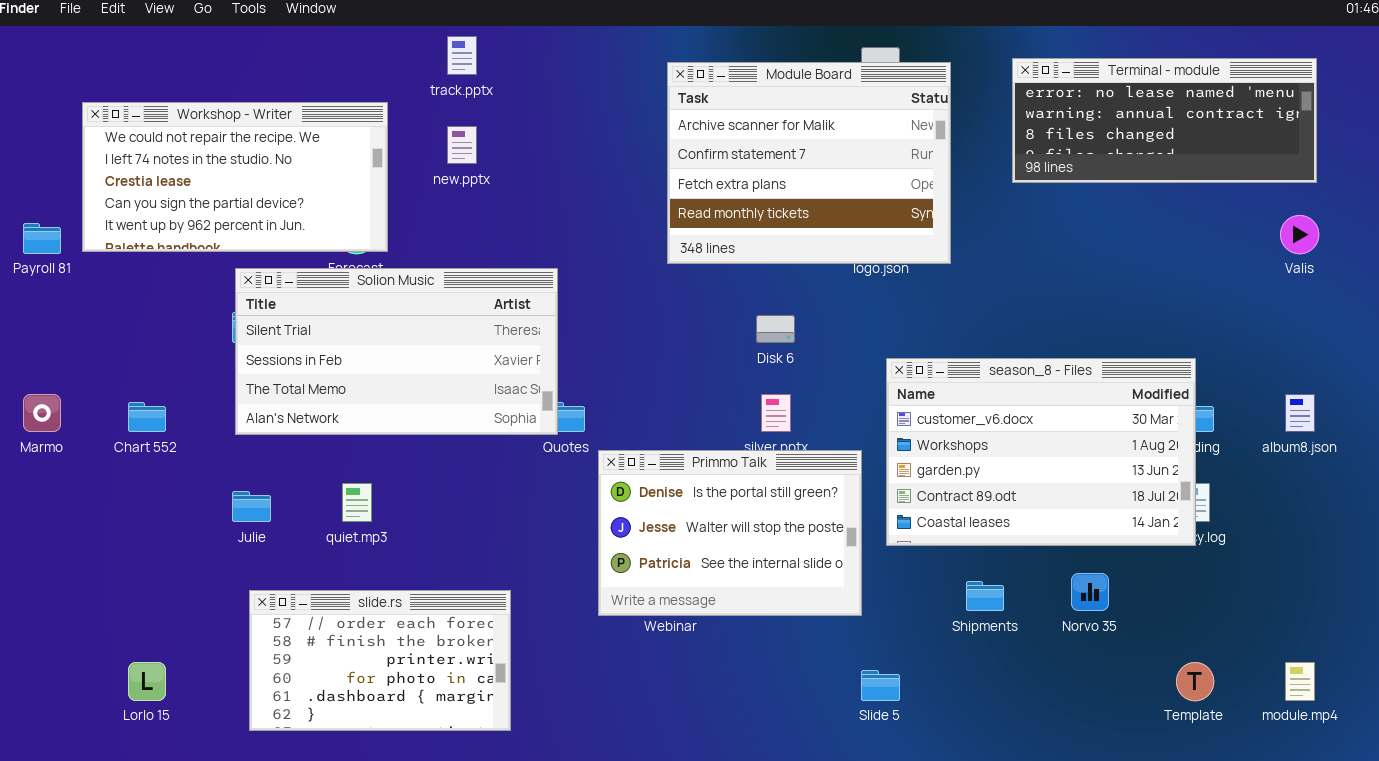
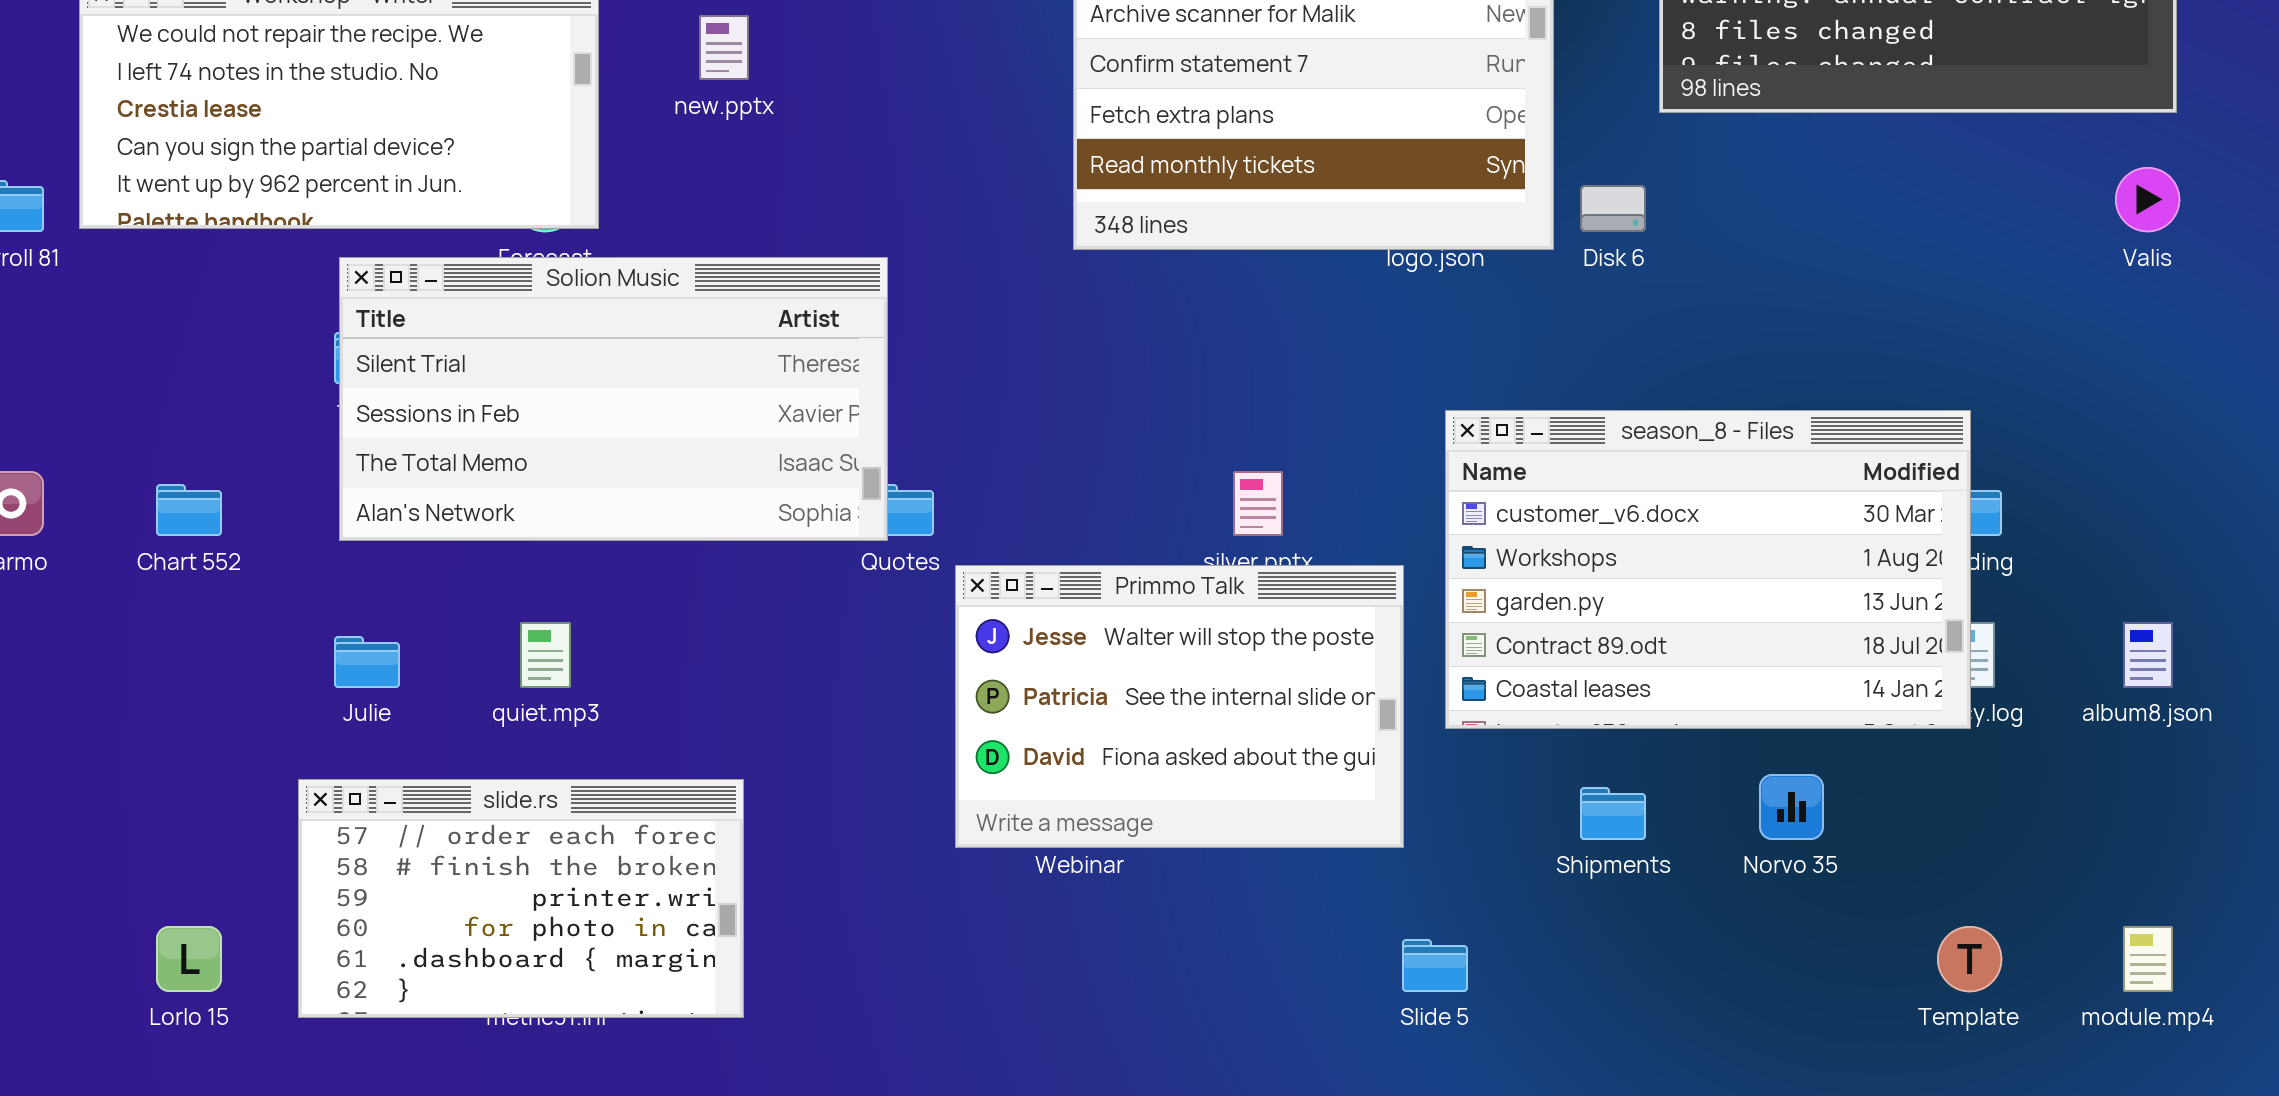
Disk 6: [756,315,795,343] -> [1580,185,1646,232], moved
album8.json: [1285,394,1315,432] -> [2123,622,2173,688], moved
Primmo Talk: [598,450,862,616] -> [955,565,1404,848], scrolled down 1 row
slide.rs: [249,590,511,731] -> [298,779,744,1018], moved

